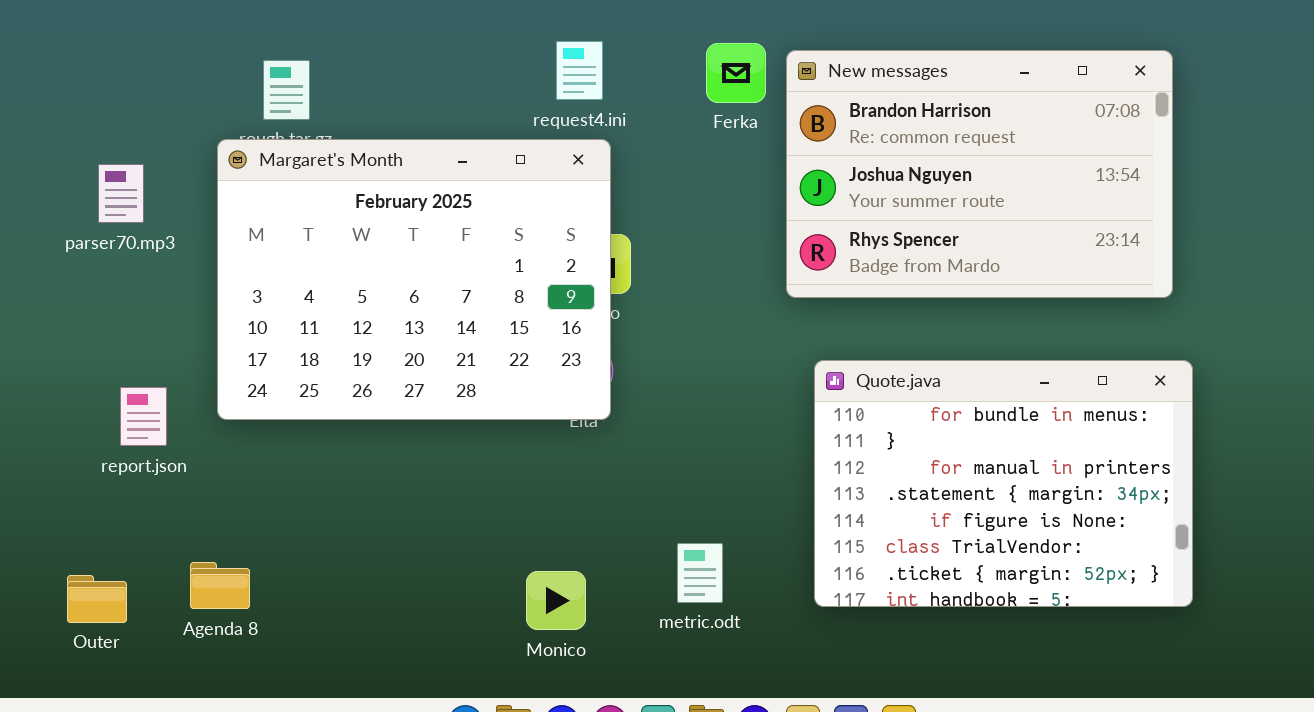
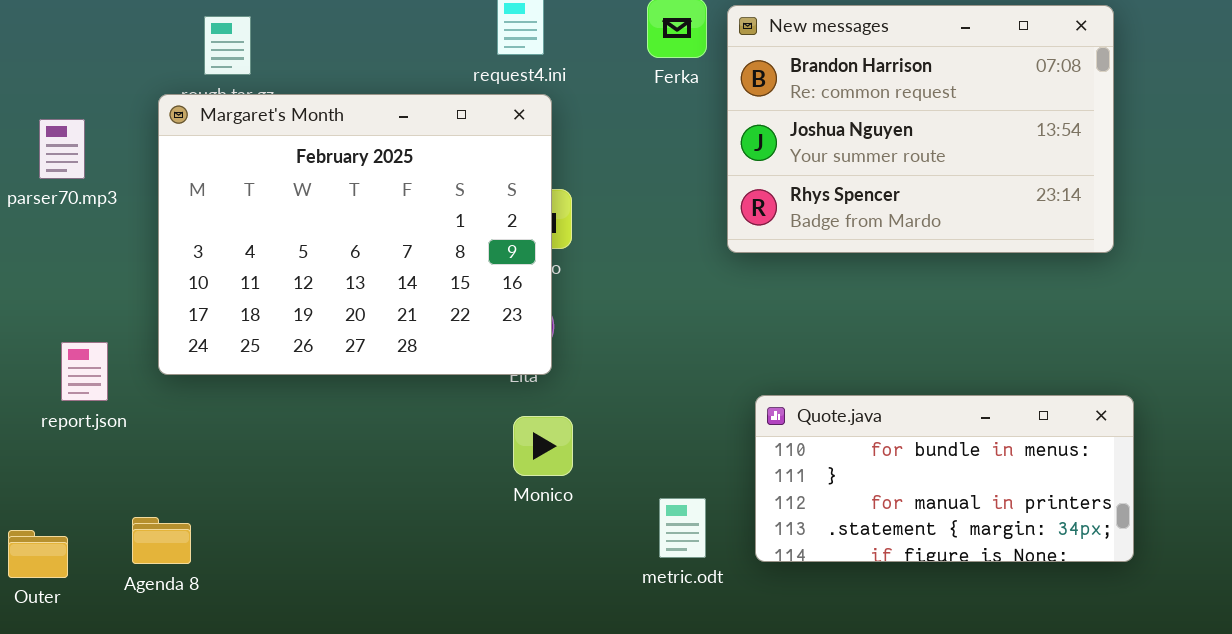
Quote.java: [814,360,1193,607] -> [755,395,1134,562], resized
metric.odt: [677,543,723,603] -> [659,498,706,558], moved
Monico: [526,571,586,630] -> [513,416,573,476], moved

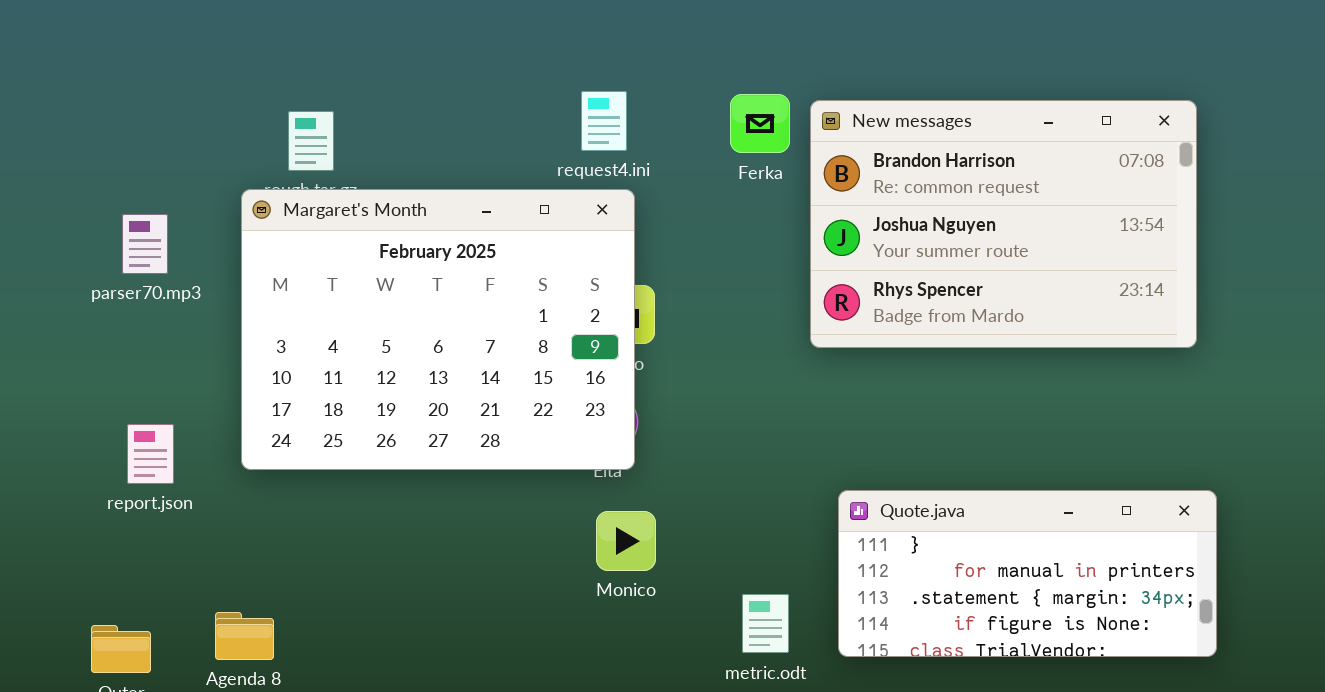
report.json: [61,342,108,401] -> [127,424,174,484], moved
Quote.java: [755,395,1134,562] -> [838,490,1217,657], scrolled down 1 row

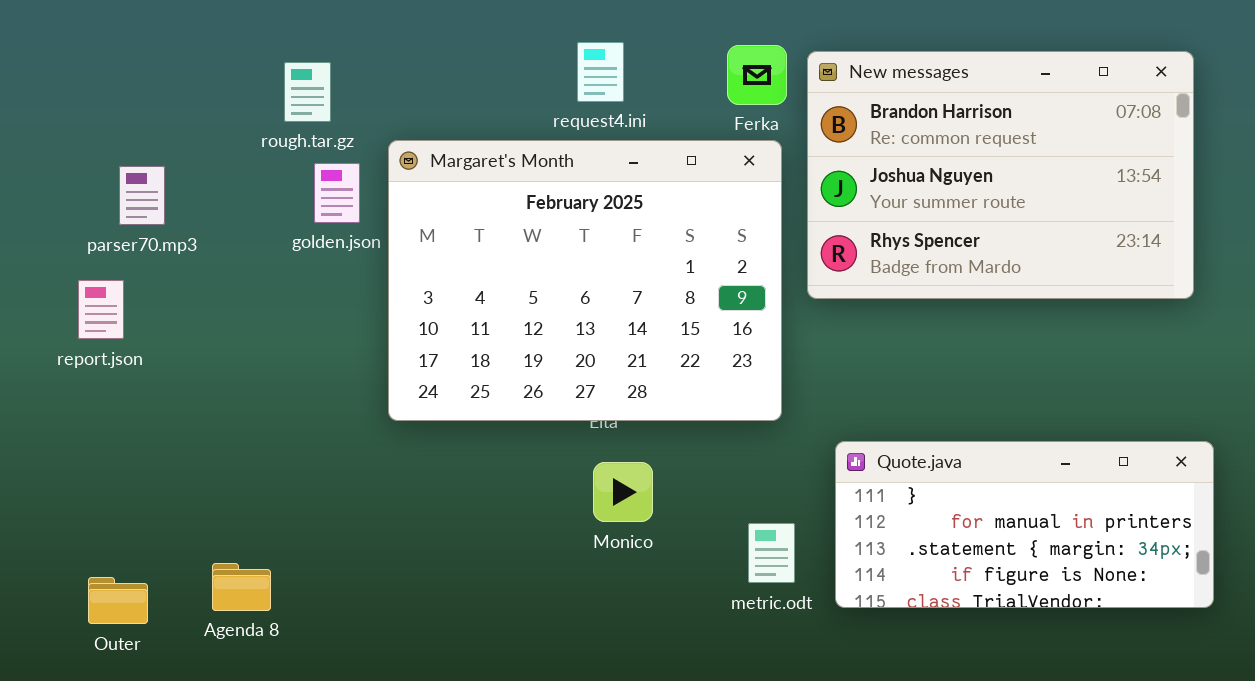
Margaret's Month: [241,189,635,470] -> [388,140,782,421], moved
report.json: [127,424,174,484] -> [78,280,124,339], moved
metric.odt: [742,594,789,653] -> [748,523,795,583], moved

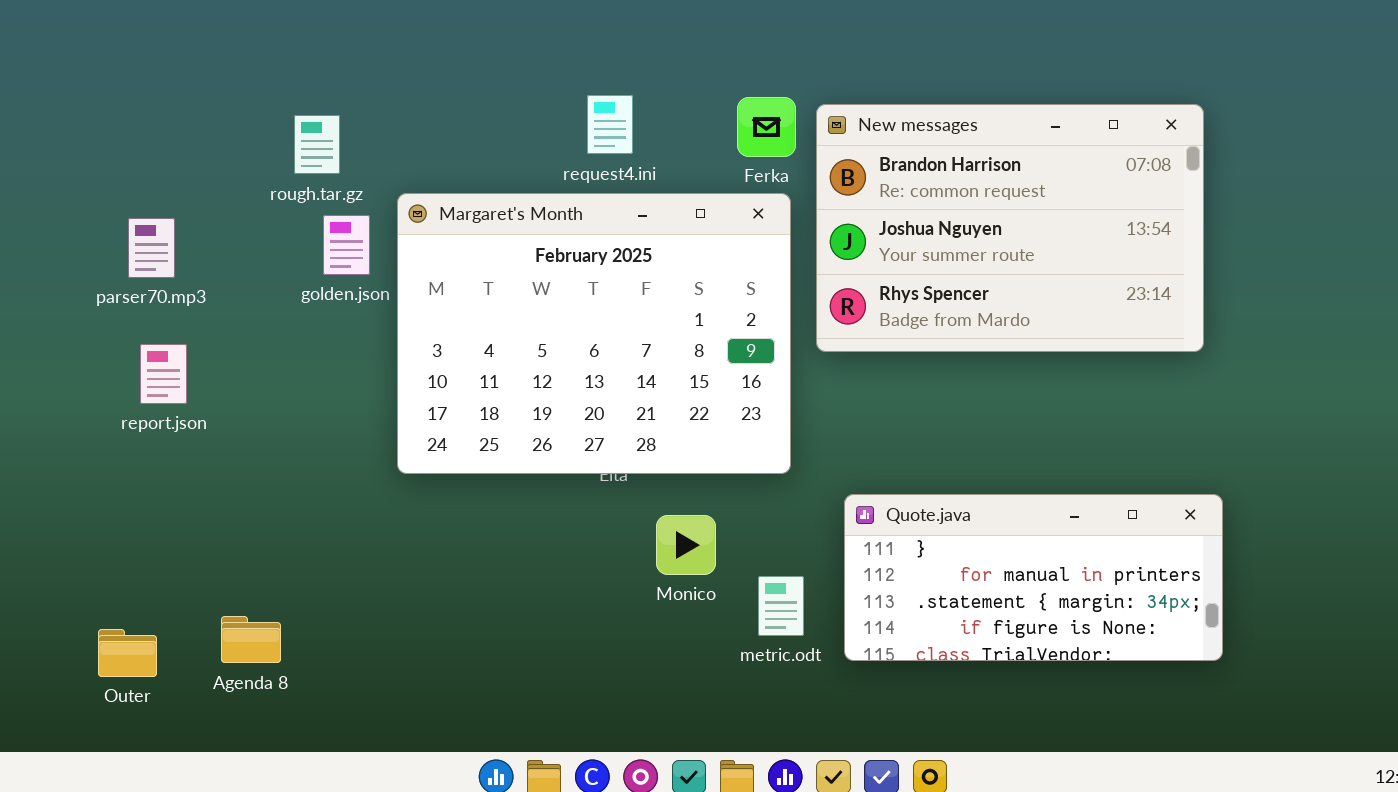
report.json: [78,280,124,339] -> [140,344,187,404], moved
Monico: [593,462,653,522] -> [656,515,716,575], moved

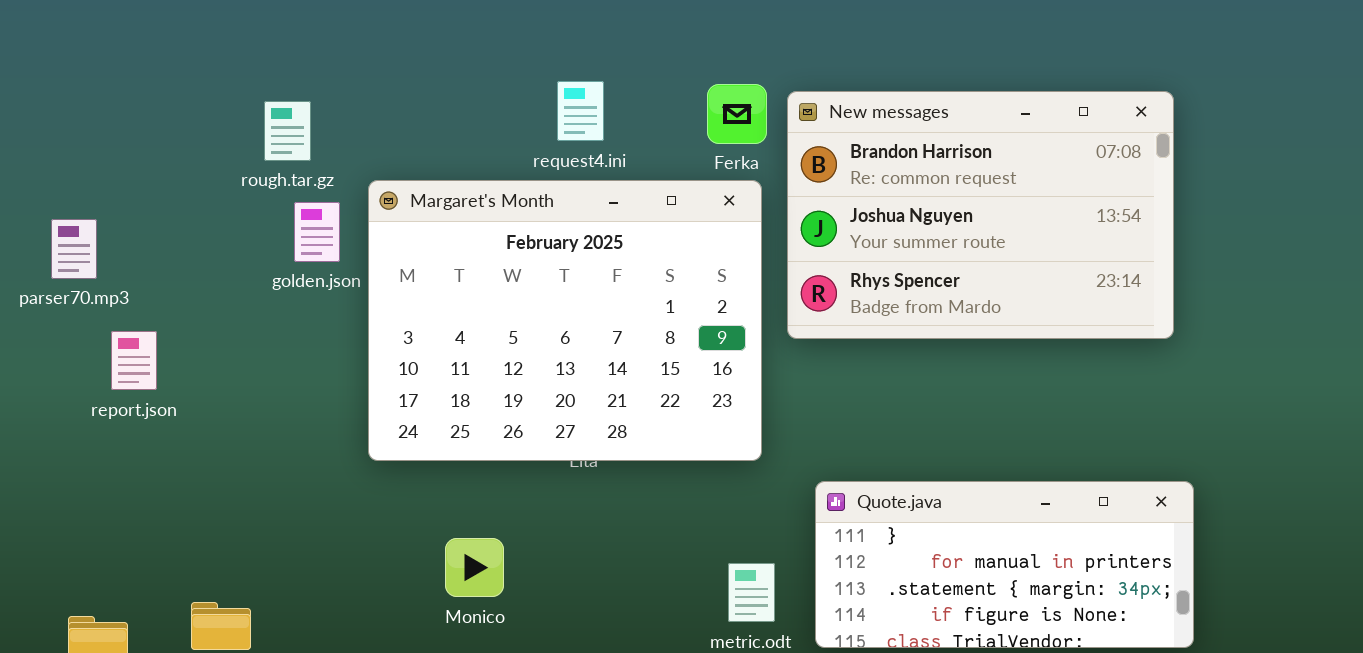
parser70.mp3: [128,218,175,278] -> [51,219,97,279], moved
Monico: [656,515,716,575] -> [445,538,504,597], moved

